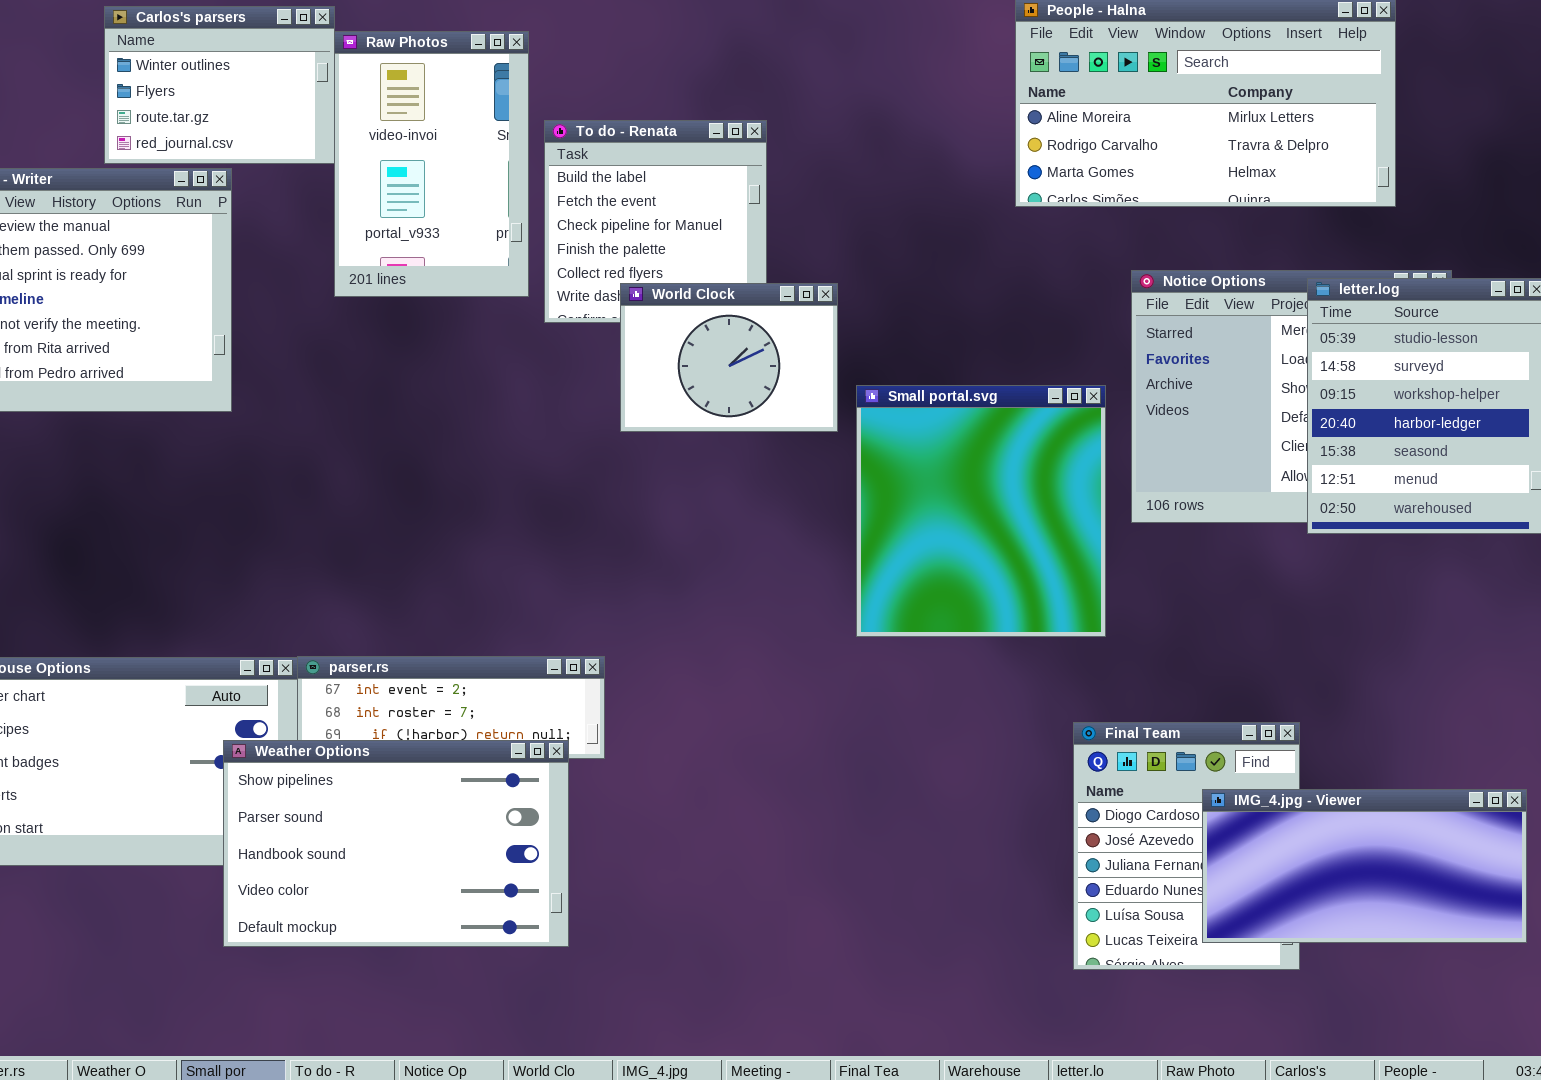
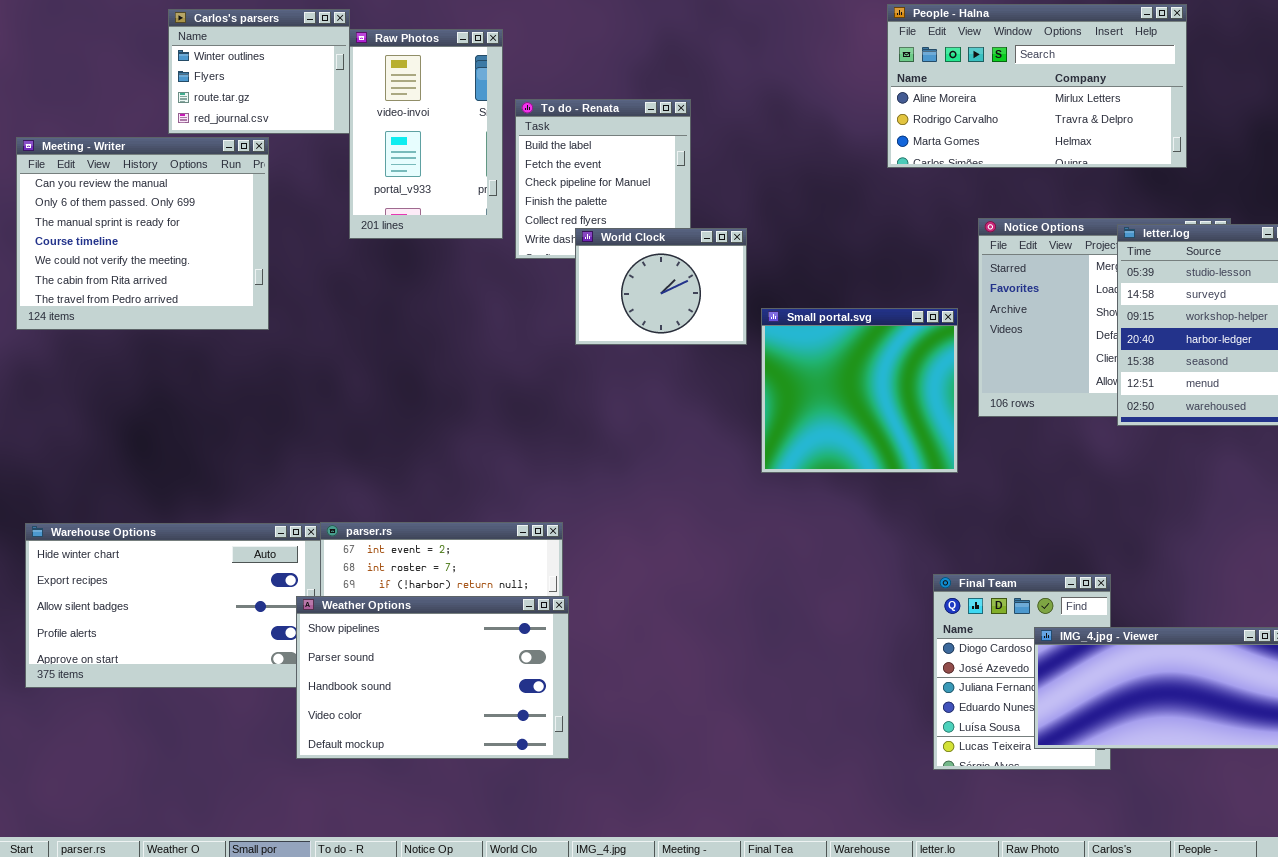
Small portal.svg: [856,385,1106,637] -> [761,308,958,473], resized
Weather Options: [223,740,569,947] -> [296,596,569,759], moved

